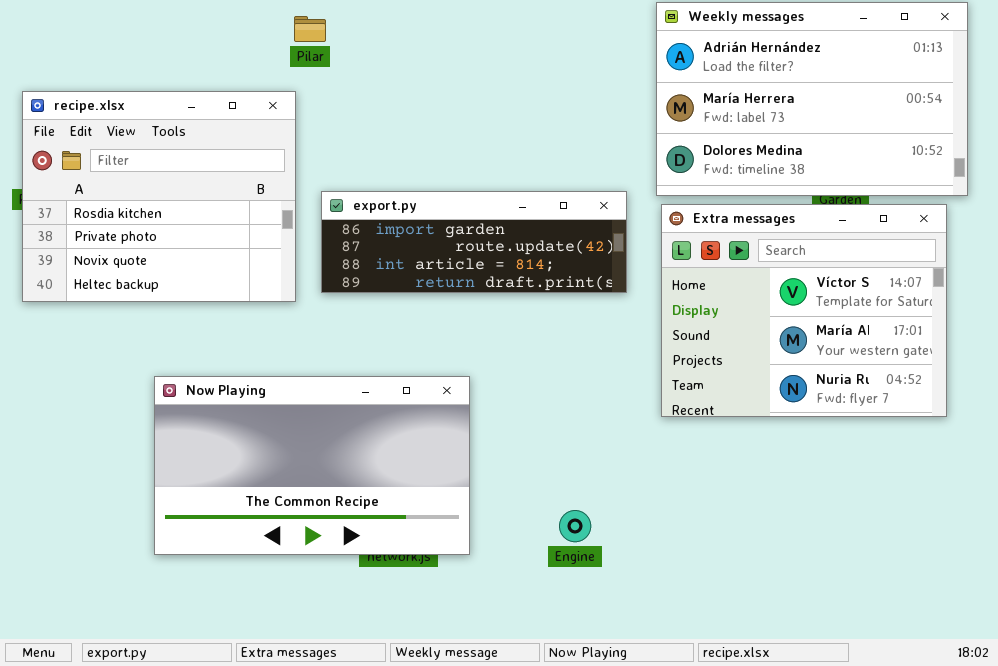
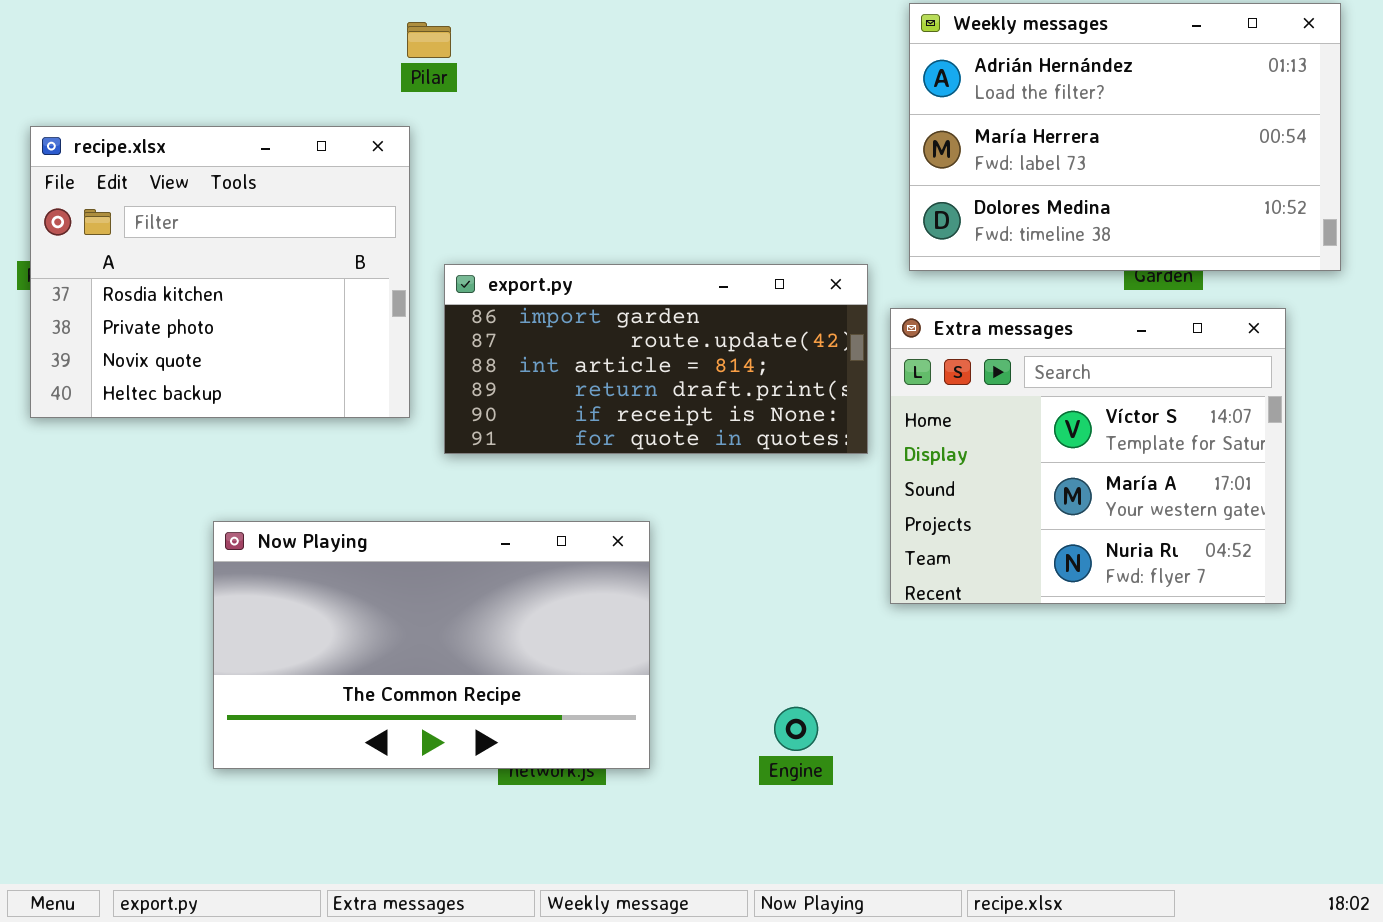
export.py: [321,191,627,293] -> [444,264,868,454], resized
Extra messages: [661,204,947,417] -> [890,308,1286,604], moved

